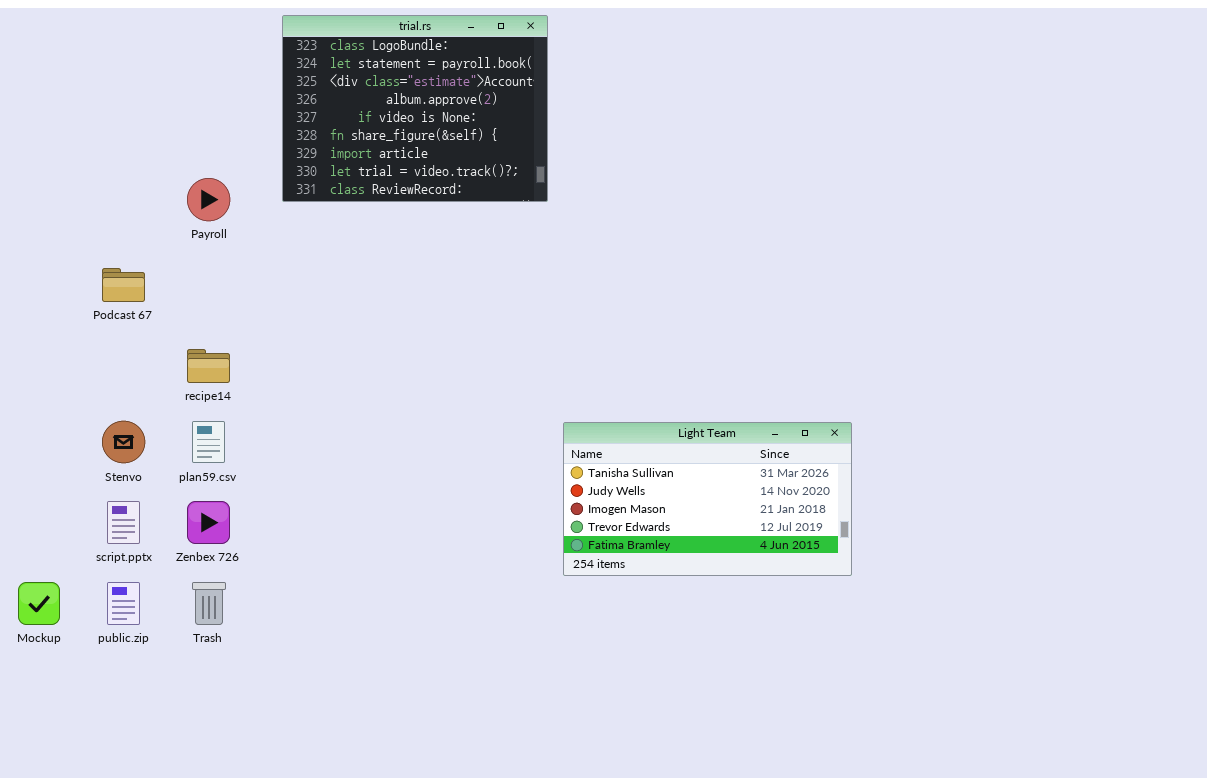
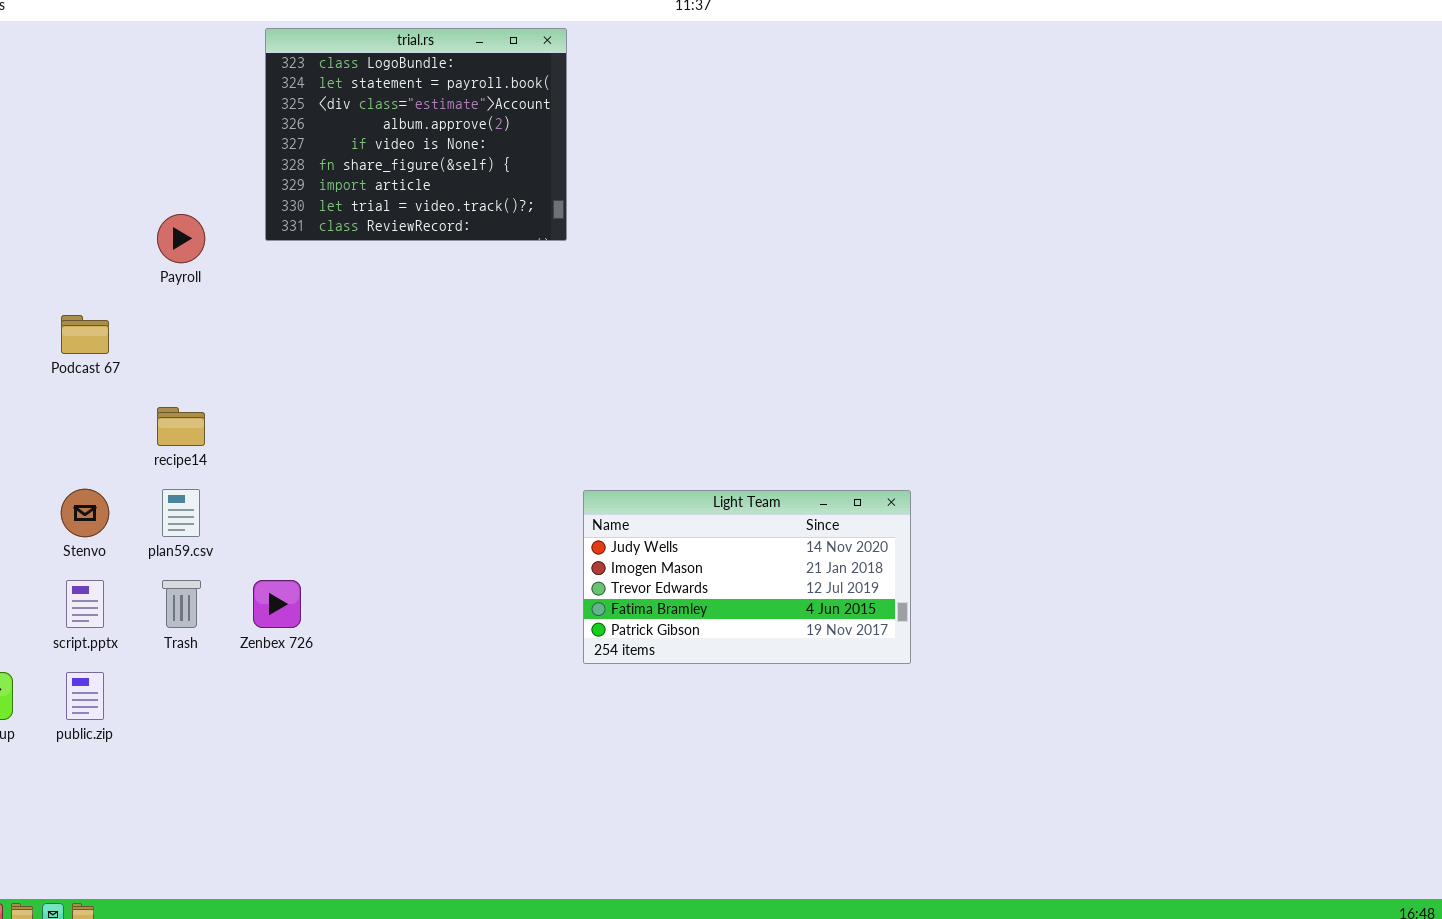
Light Team: [563,422,852,576] -> [583,490,911,664], scrolled down 1 row
Zenbex 726: [187,501,230,544] -> [253,580,301,628], moved
Trash: [192,582,226,625] -> [162,580,201,628], moved

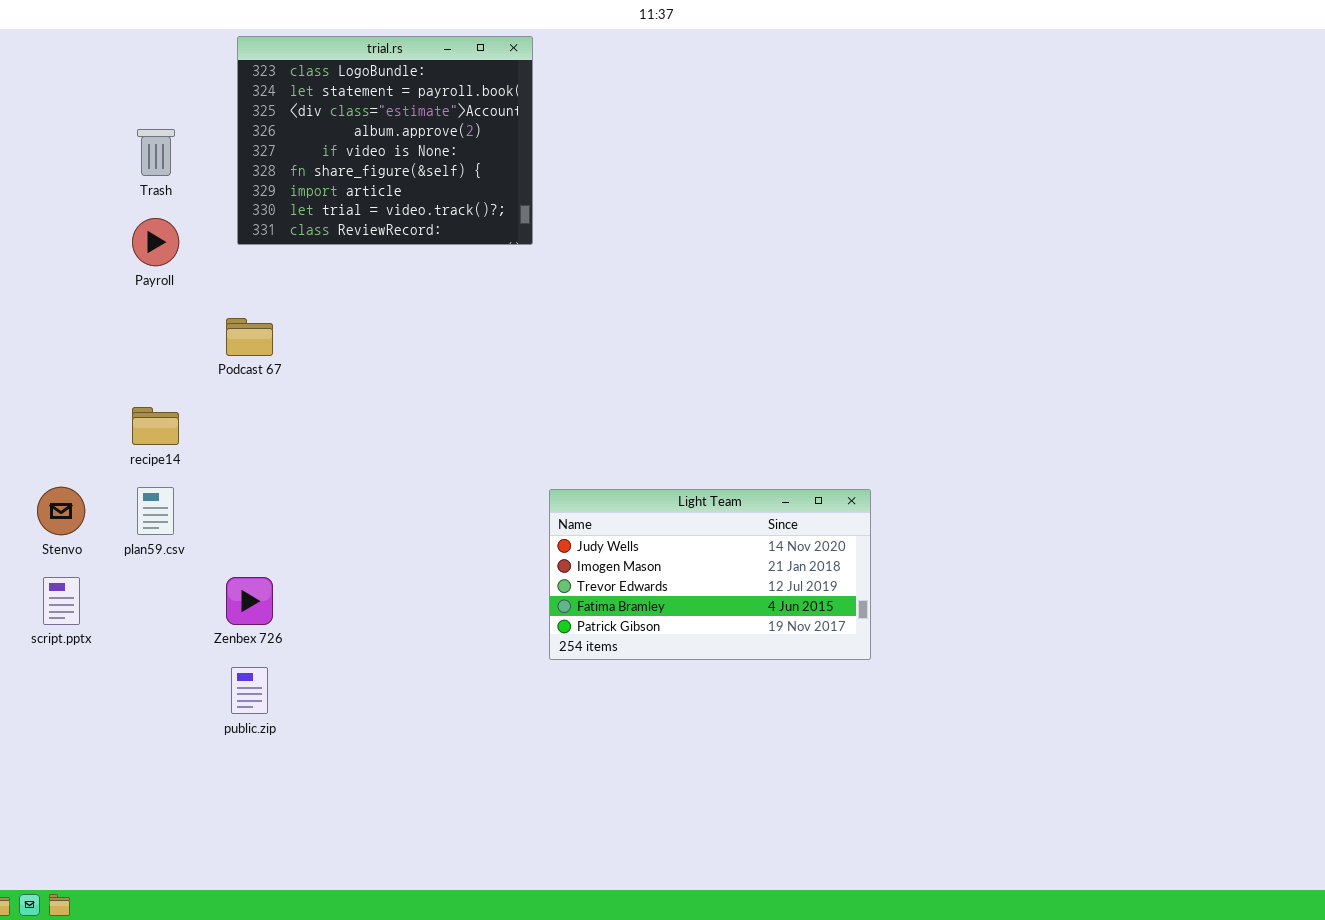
Podcast 67: [61,315,109,354] -> [226,318,273,356], moved
Trash: [162,580,201,628] -> [137,129,175,176], moved
public.zip: [66,672,104,720] -> [231,667,268,714], moved

